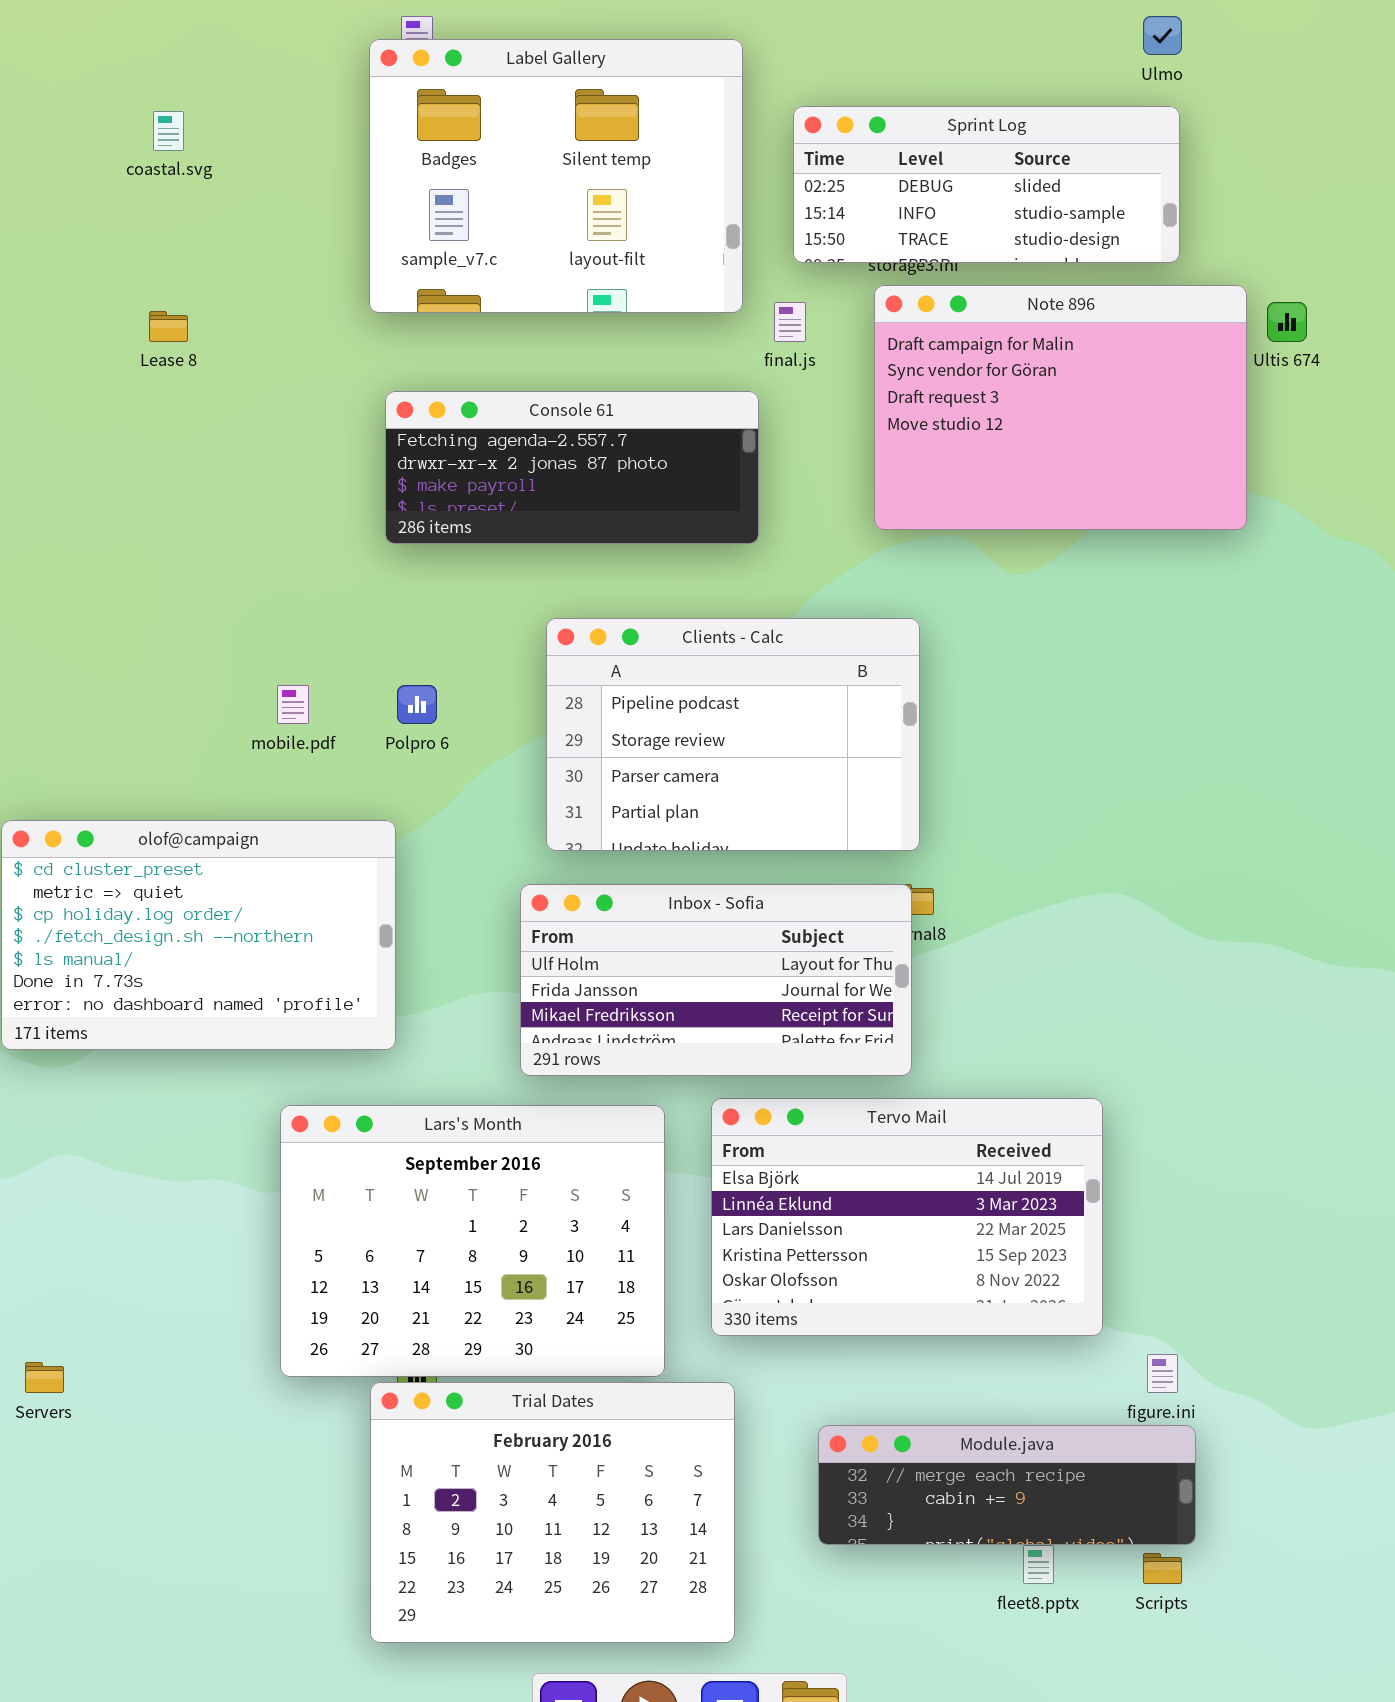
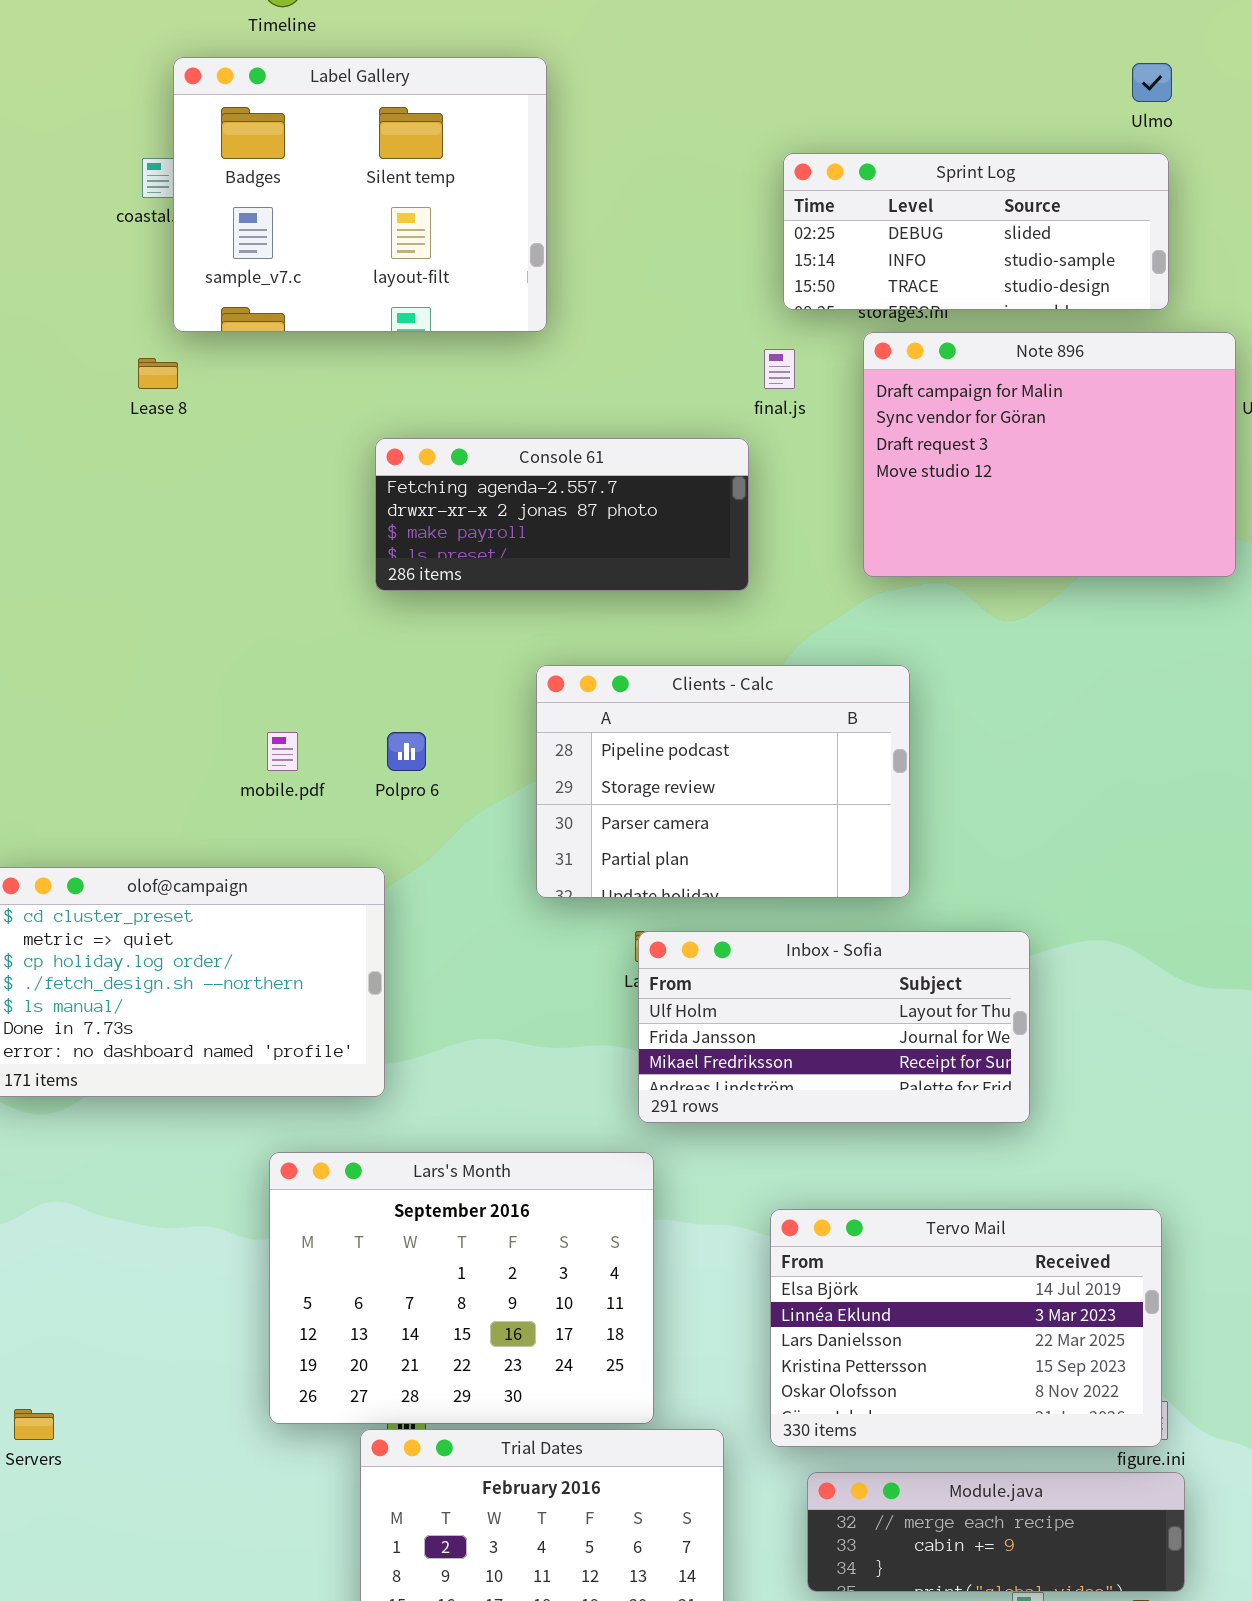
Label Gallery: [369,39,743,313] -> [173,57,547,332], moved
Inbox - Sofia: [520,884,912,1076] -> [638,931,1030,1123], moved
Tervo Mail: [711,1098,1103,1336] -> [770,1209,1162,1447], moved

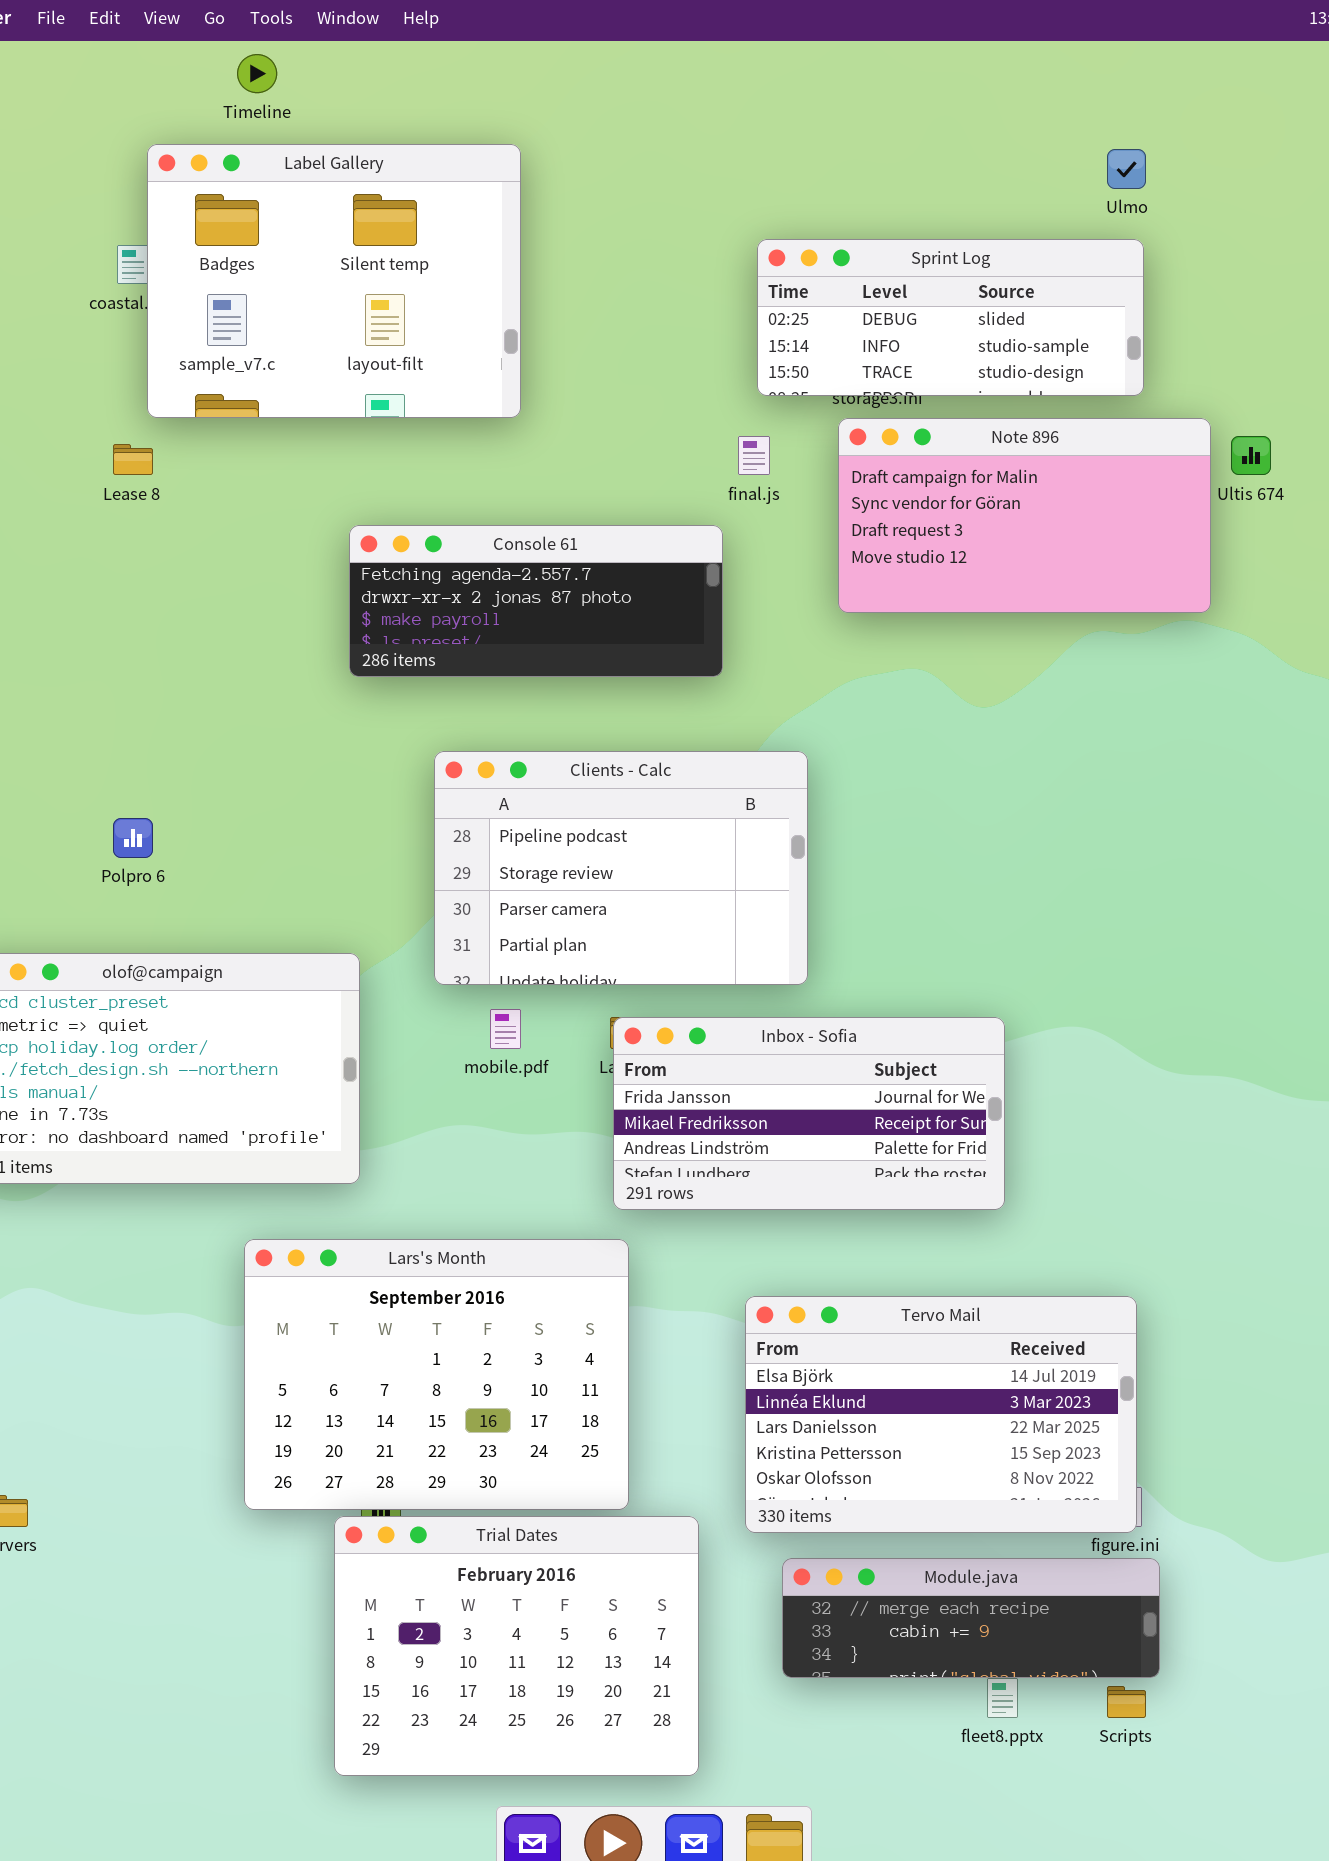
Note 896: [863,332,1236,577] -> [838,418,1211,613], resized
Clients - Calc: [536,665,910,898] -> [434,751,808,985], moved
mobile.pdf: [267,732,298,771] -> [490,1009,521,1049], moved
Polpro 6: [387,732,426,771] -> [113,818,153,858], moved
Inbox - Sofia: [638,931,1030,1123] -> [613,1017,1005,1210], scrolled down 1 row

